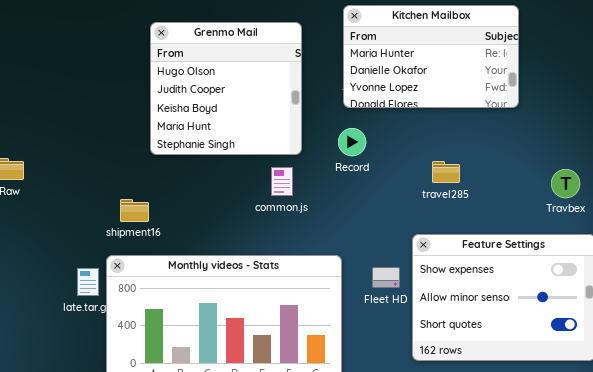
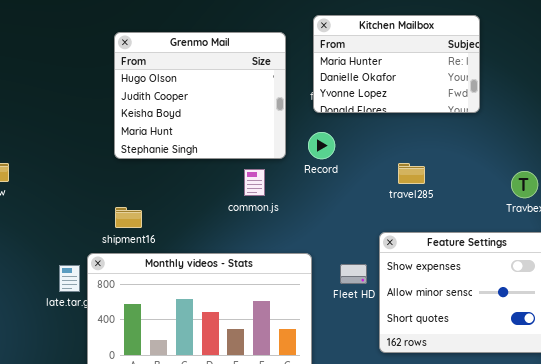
Grenmo Mail: [150,22,302,155] -> [114,32,286,159], moved, resized
shipment16: [120,199,149,222] -> [115,207,142,228], moved

